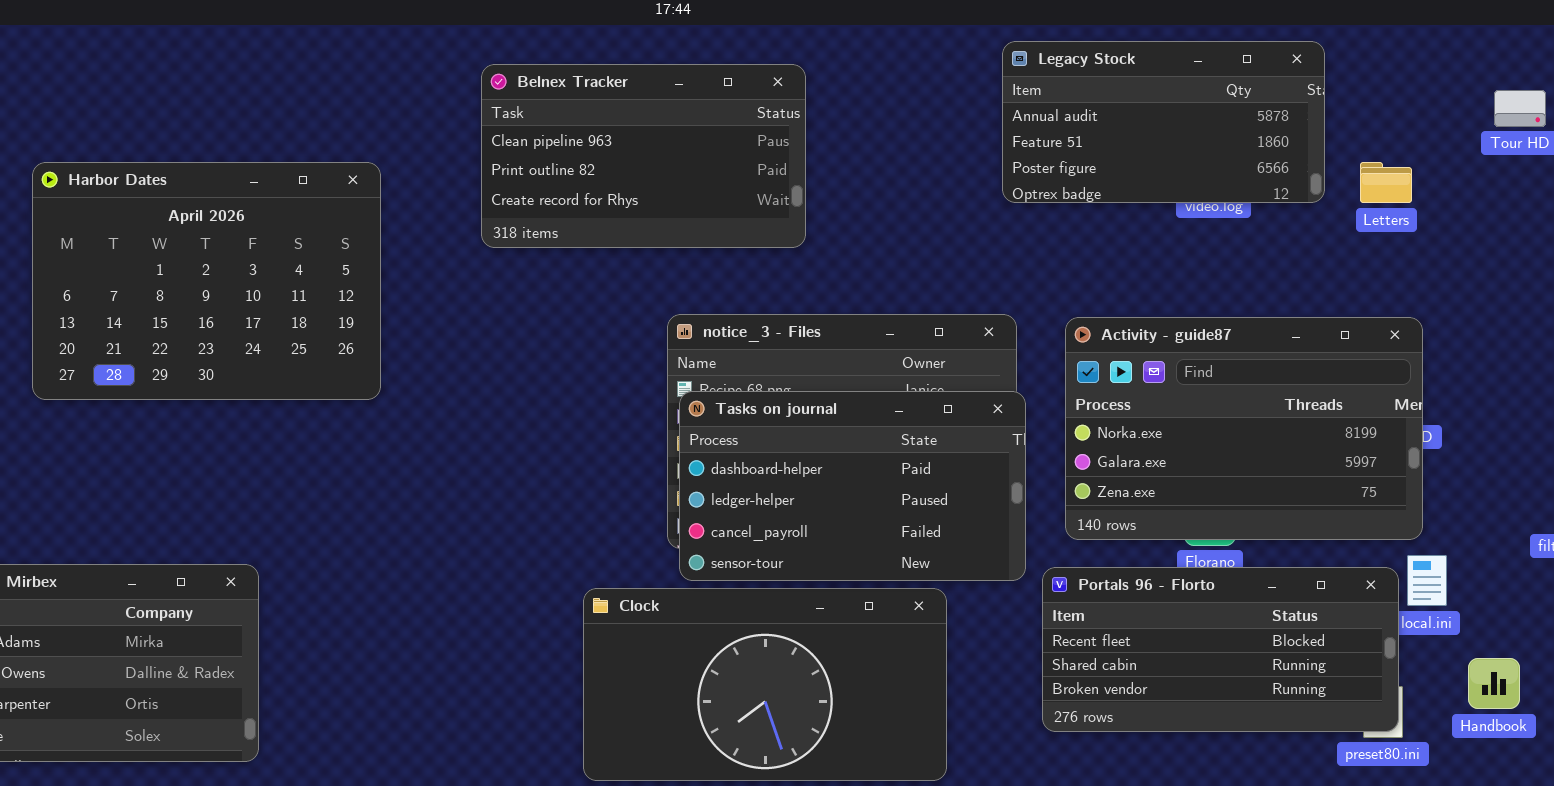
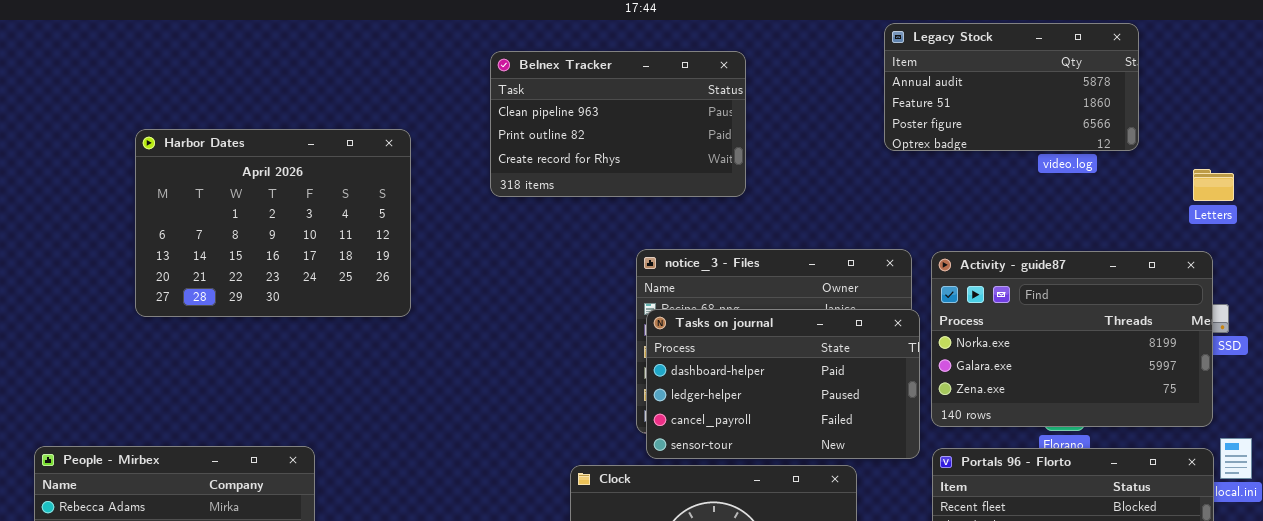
Legacy Stock: [1002,41,1325,203] -> [884,23,1139,151], moved
Letters: [1360,162,1412,203] -> [1193,169,1234,201], moved
Activity - guide87: [1065,317,1423,540] -> [931,251,1213,427], moved

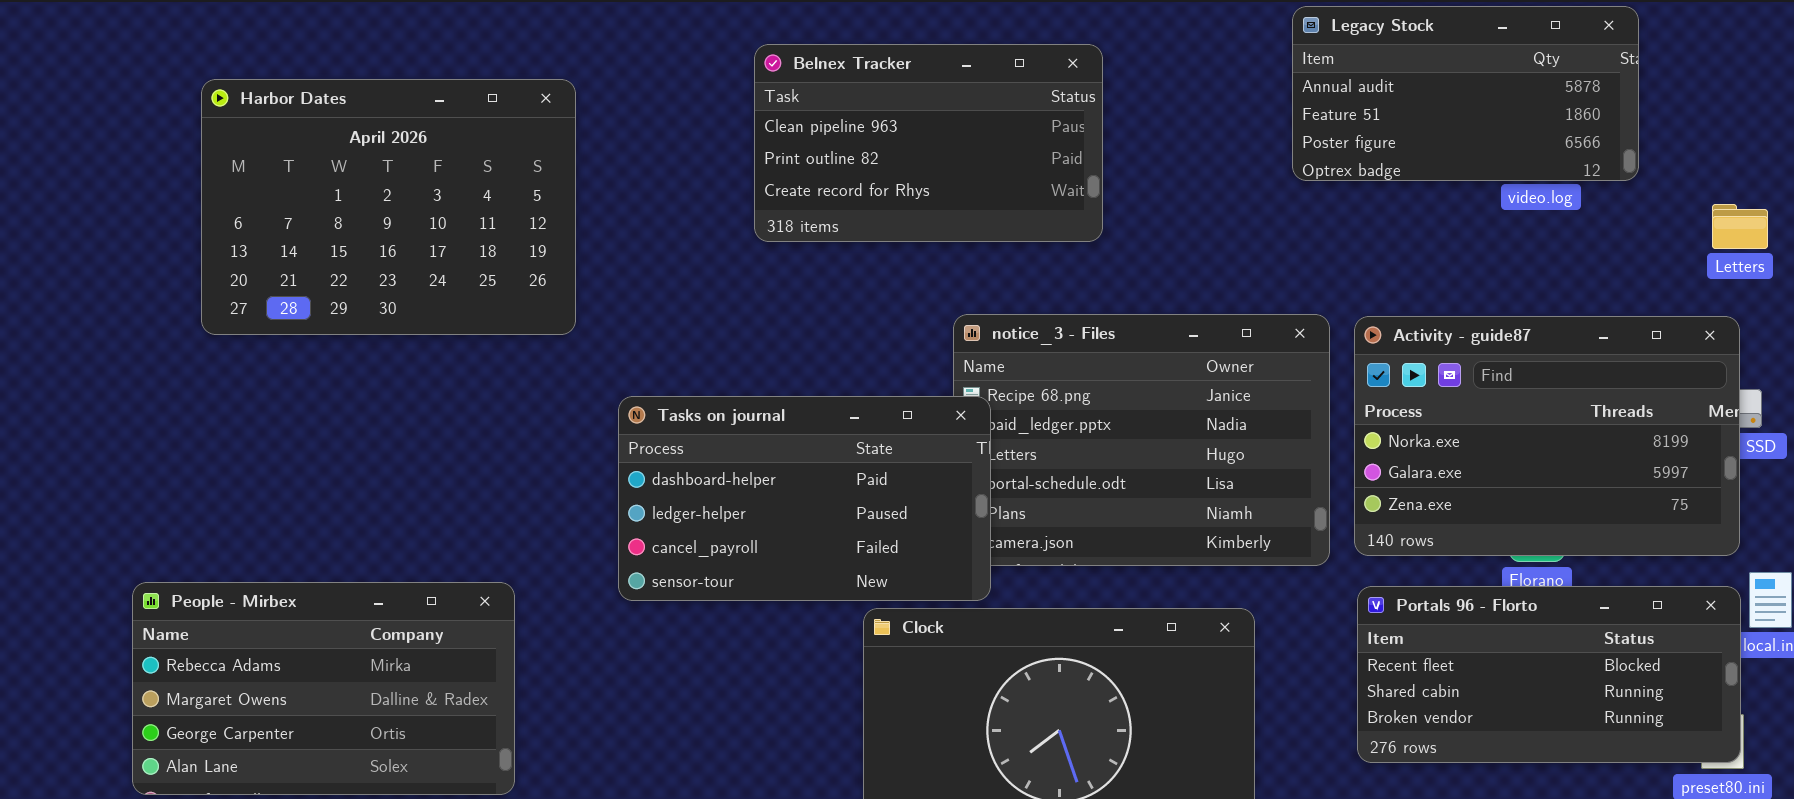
Harbor Dates: [135,129,411,317] -> [201,79,576,335], moved
Tasks on journal: [646,309,920,459] -> [618,396,991,601], moved

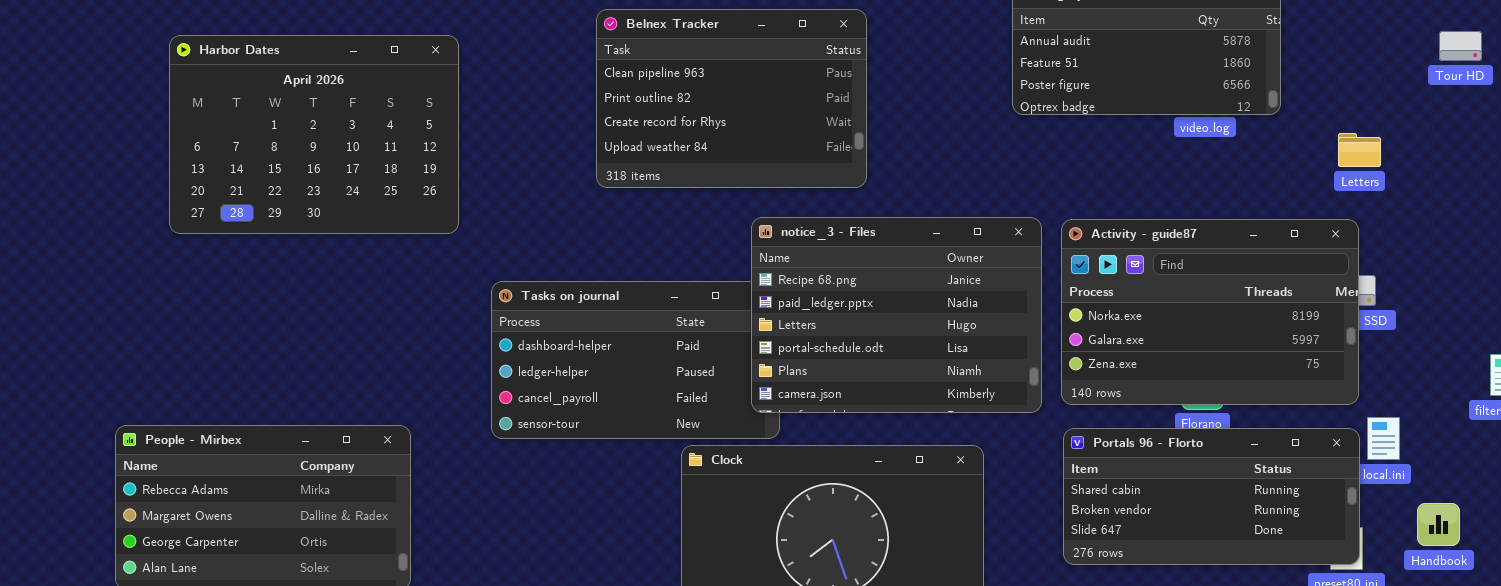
Belnex Tracker: [754,44,1103,242] -> [596,9,867,188], resized
notice_3 - Files: [953,314,1330,566] -> [751,217,1042,413], raised
Portals 96 - Florto: [1357,586,1741,763] -> [1063,428,1360,565], scrolled down 1 row

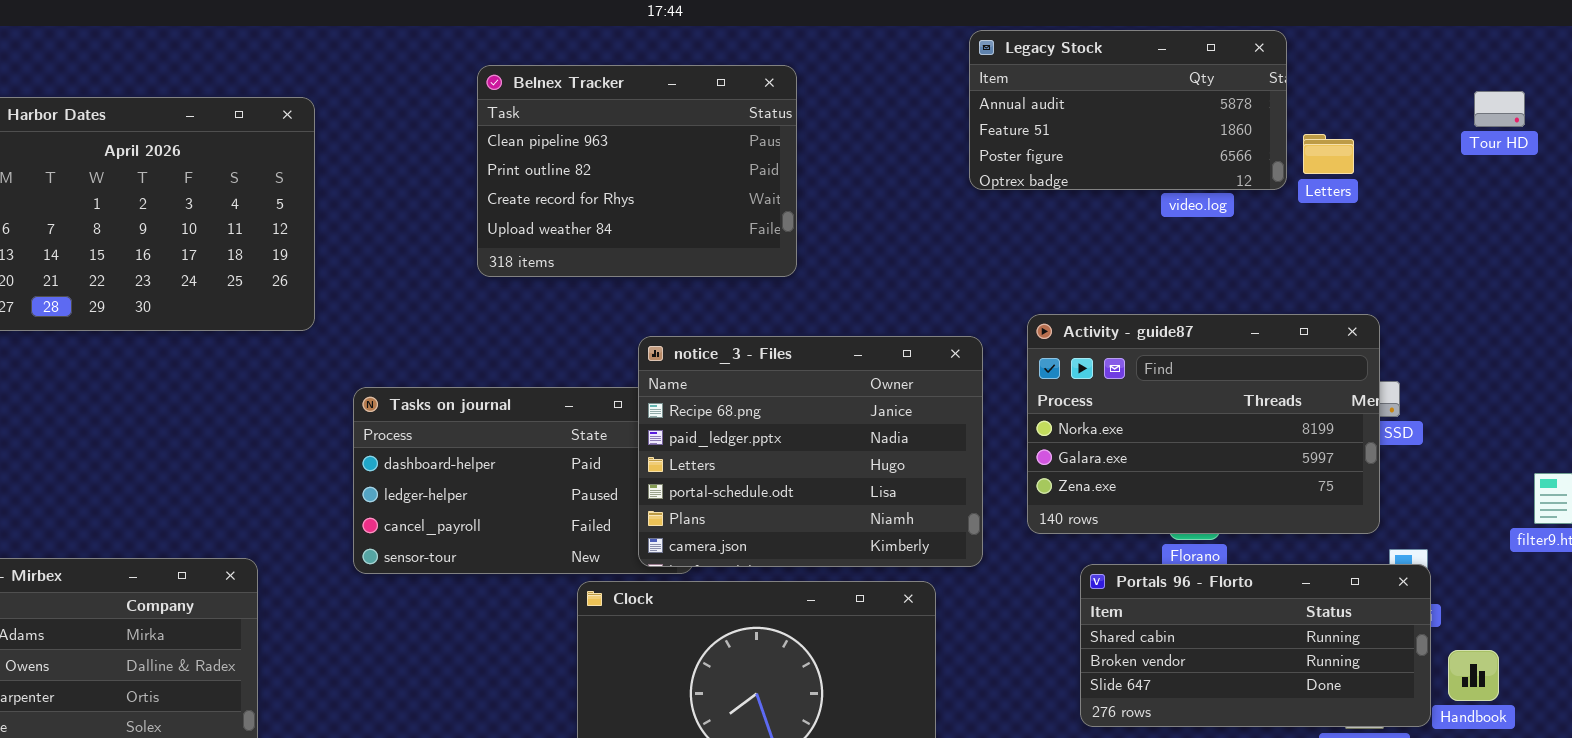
Letters: [1338,133,1381,167] -> [1303,134,1354,174], moved
notice_3 - Files: [751,217,1042,413] -> [638,336,983,567], moved
Portals 96 - Florto: [1063,428,1360,565] -> [1080,564,1431,727], moved

